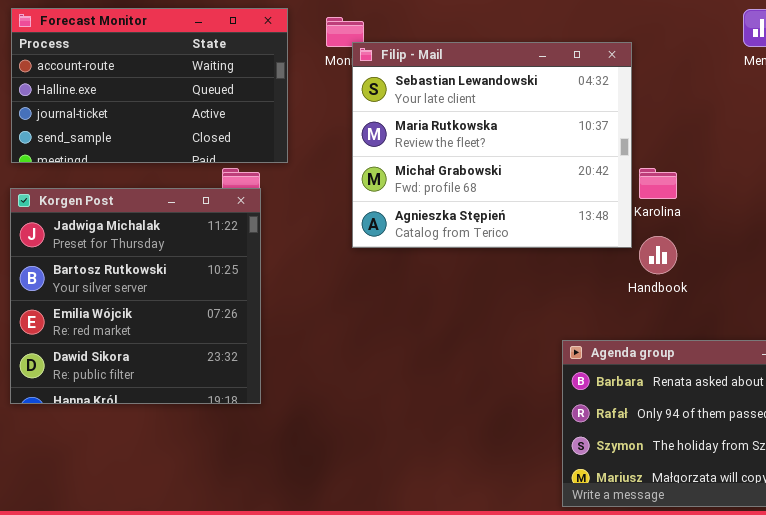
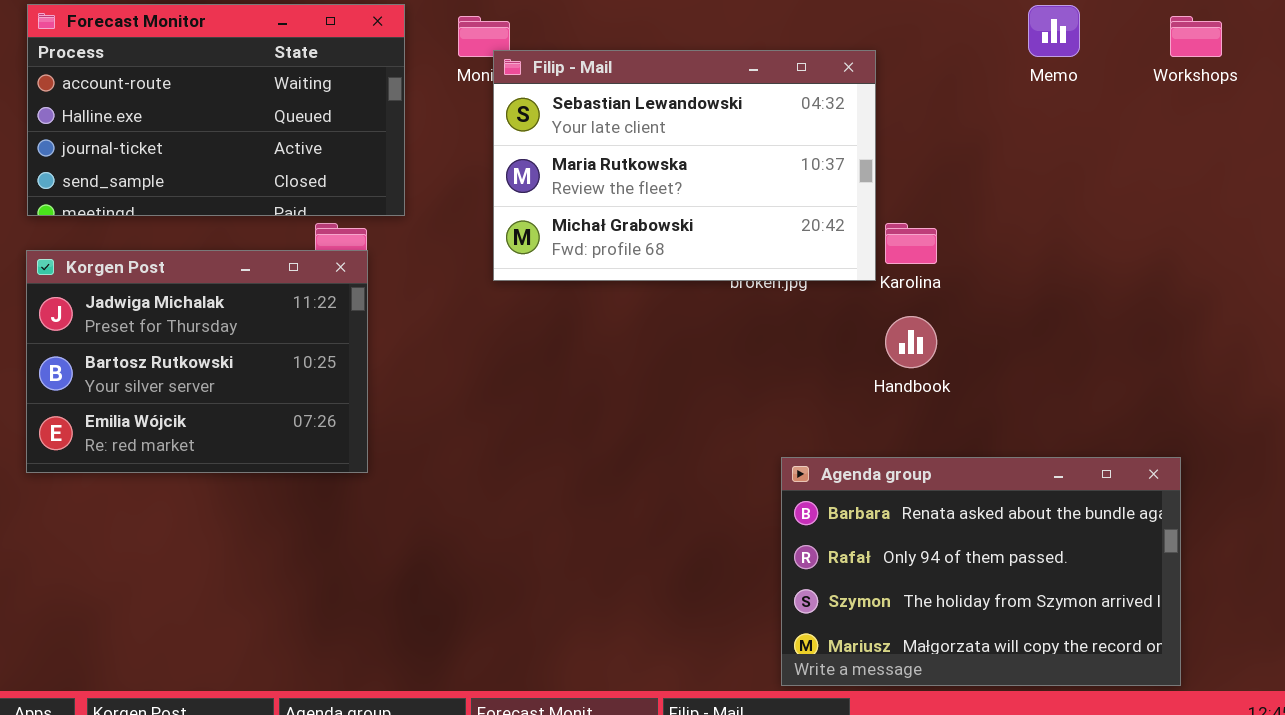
Filip - Mail: [352,42,632,248] -> [493,50,876,281], resized
Korgen Post: [10,188,261,404] -> [26,250,368,473], resized

